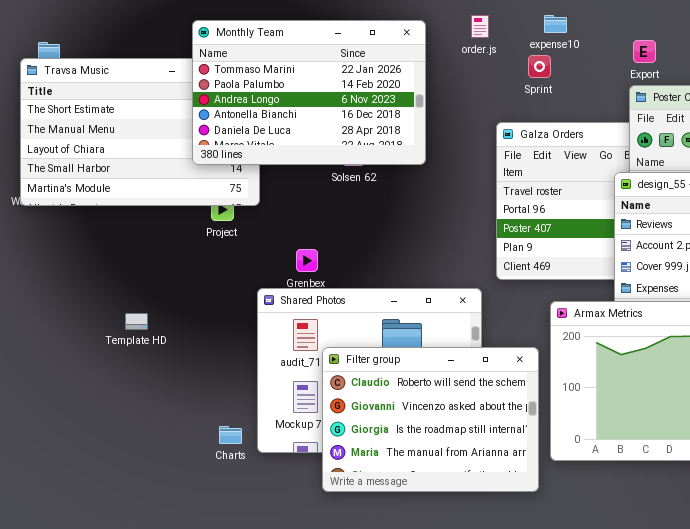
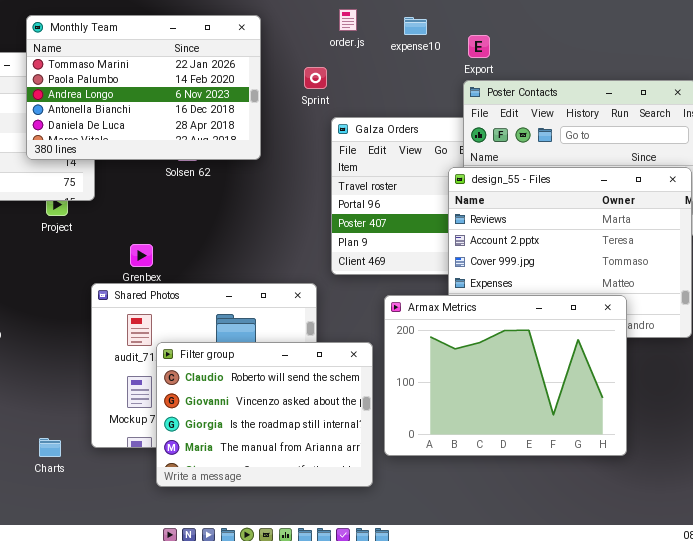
expense10: [544,15,567,33] -> [404,17,427,35], moved
order.js: [471,15,489,38] -> [339,9,357,31], moved
Sprint: [528,55,551,78] -> [304,67,327,89], moved
Charts: [219,426,242,444] -> [39,438,61,457], moved

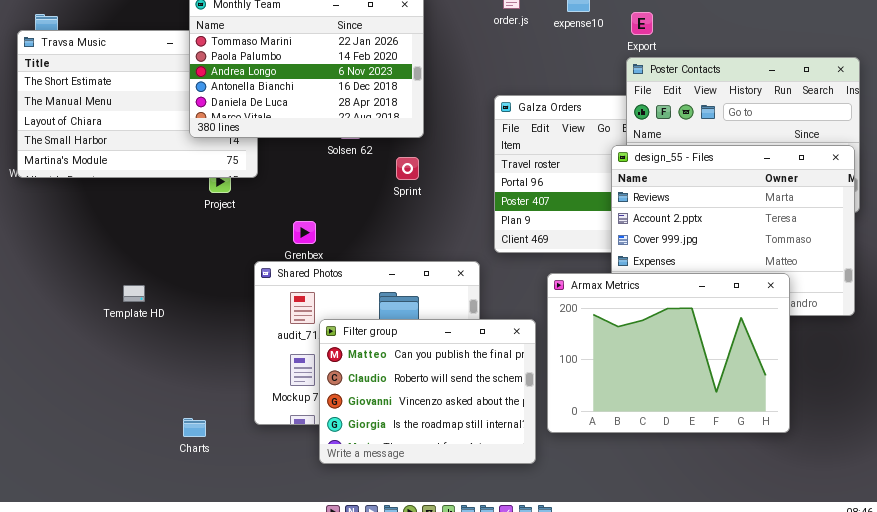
Sprint: [304,67,327,89] -> [396,157,419,180], moved
Filter group: [156,342,373,487] -> [319,319,536,464], scrolled up 1 row
Charts: [39,438,61,457] -> [183,418,206,437], moved

